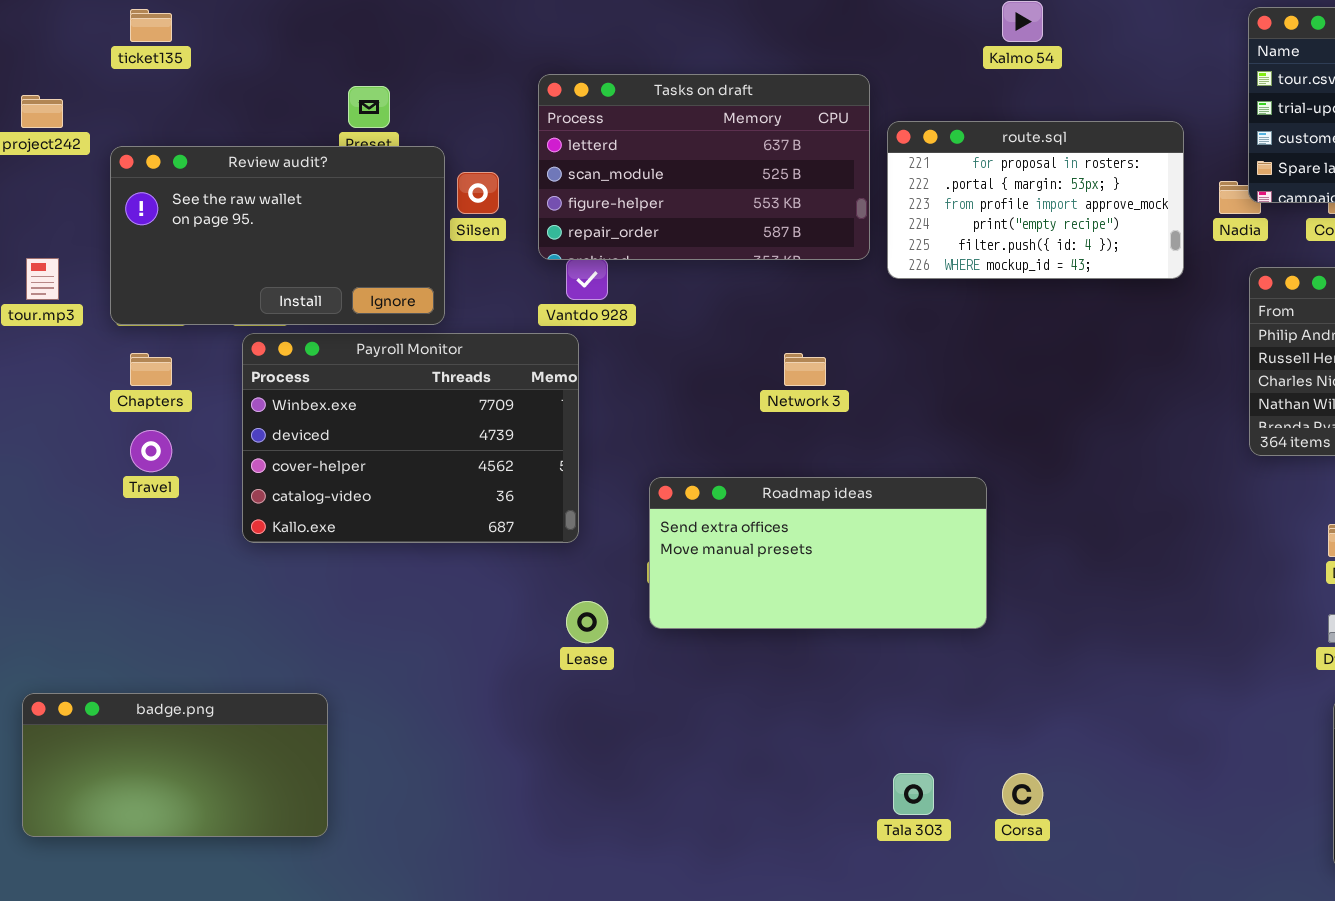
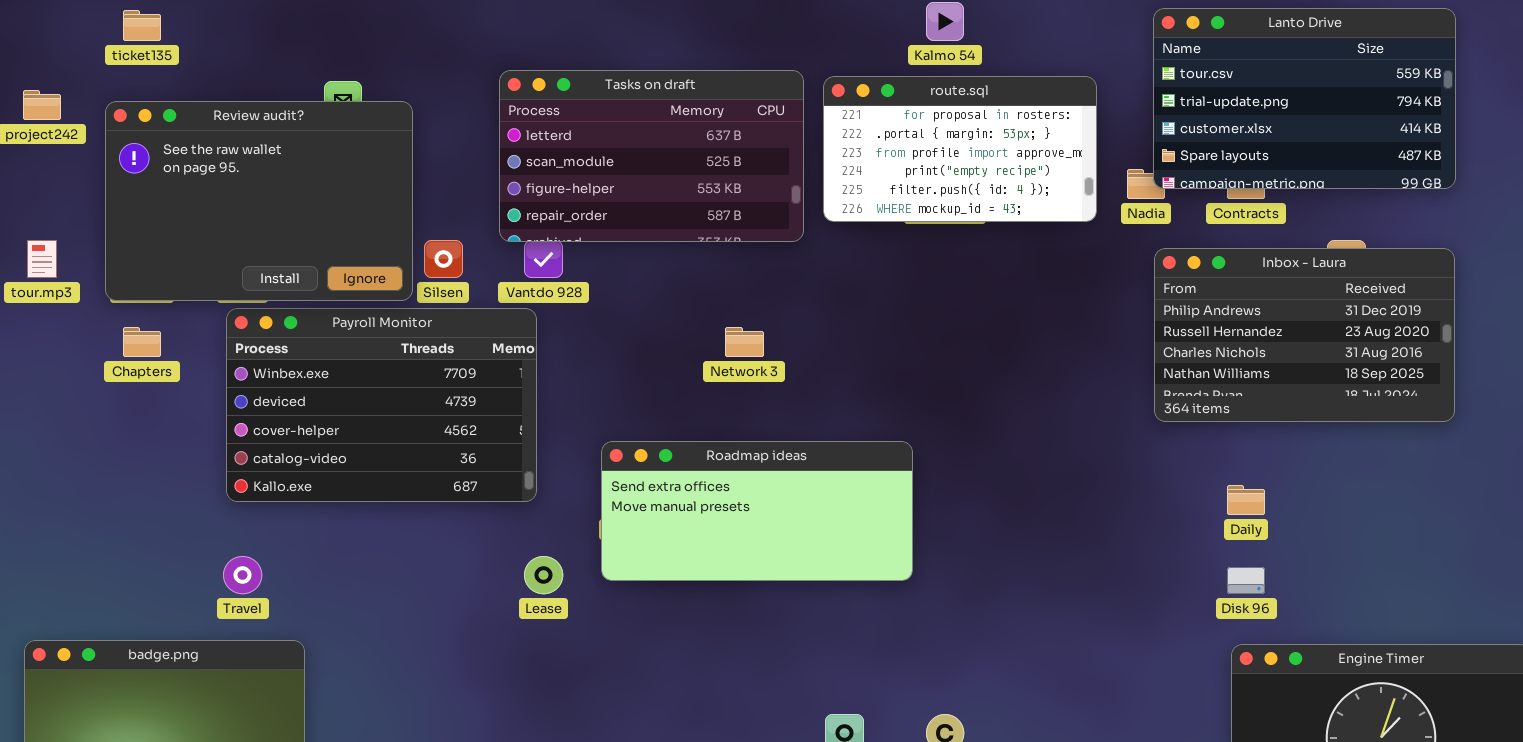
route.sql: [887,121,1184,279] -> [823,76,1097,222], moved
Review audit?: [110,146,445,325] -> [105,101,413,301], resized
Silsen: [457,172,499,214] -> [424,240,463,278], moved
Travel: [130,430,172,472] -> [223,556,262,594], moved

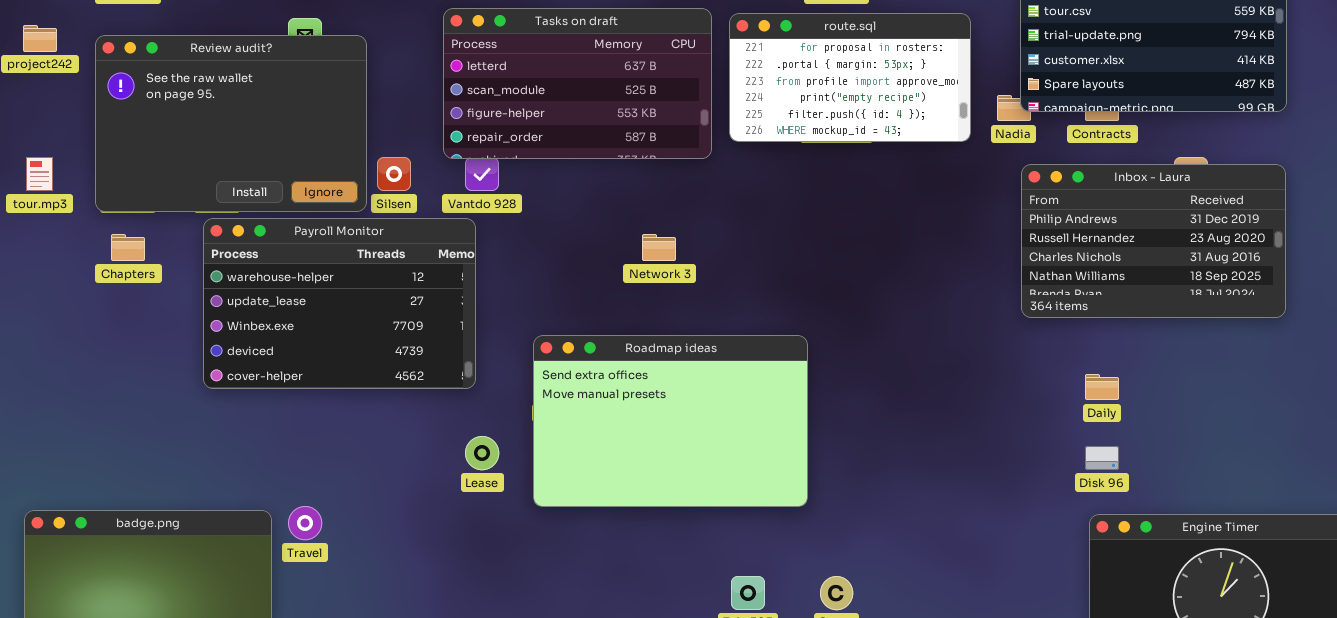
Payroll Monitor: [226,308,537,502] -> [203,218,476,389], scrolled up 2 rows
Roadmap ideas: [601,441,913,581] -> [533,335,808,507], resized
Travel: [223,556,262,594] -> [288,506,322,540], moved

